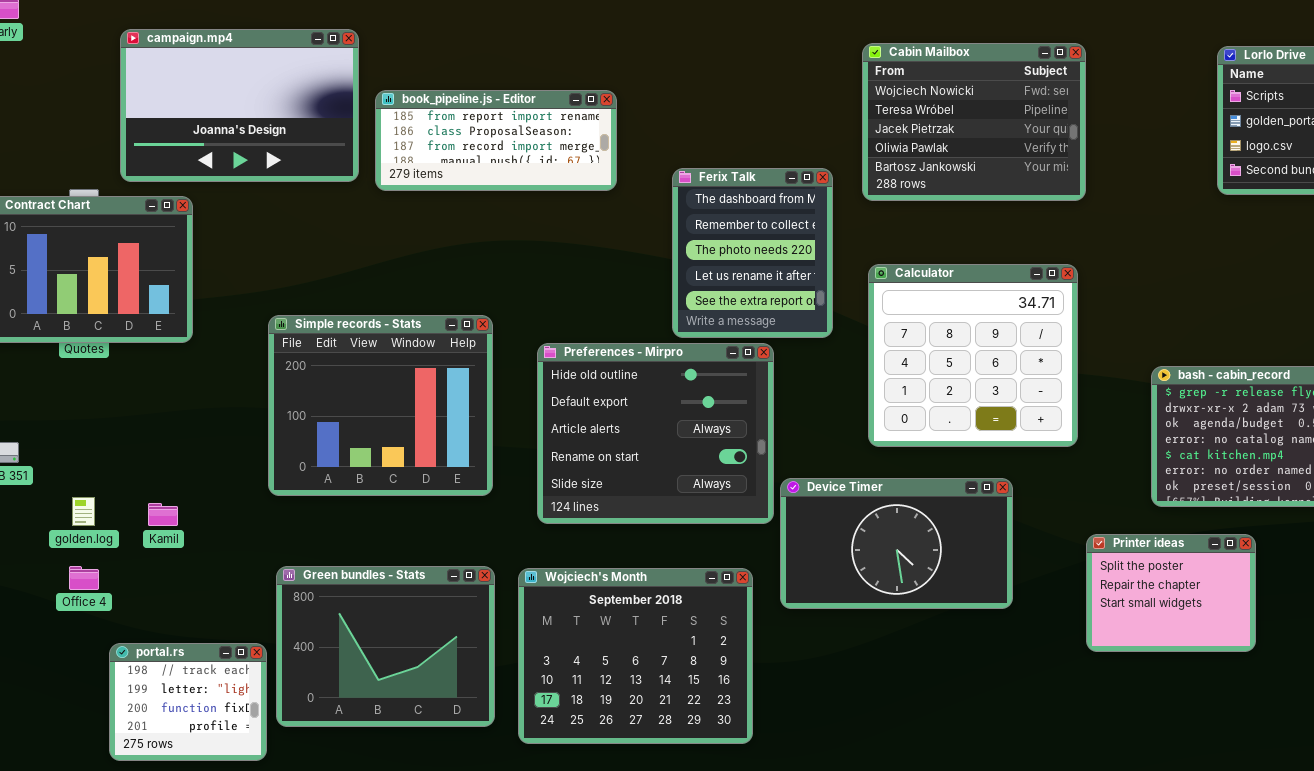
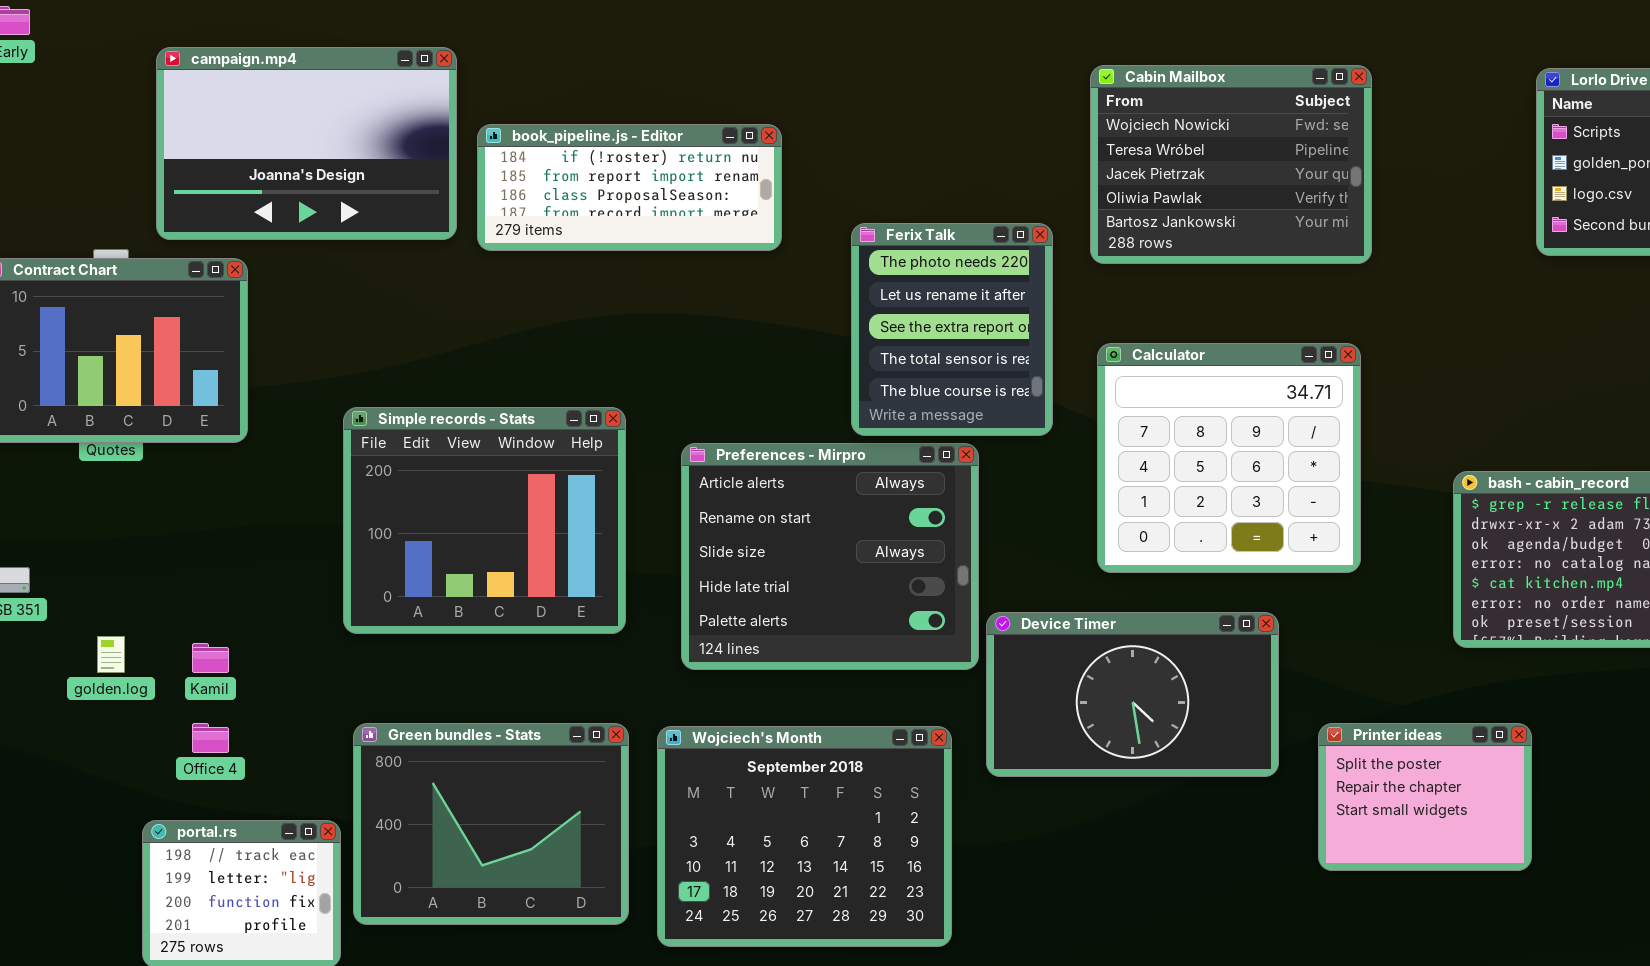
book_pipeline.js - Editor: [375,90,617,191] -> [477,124,782,251], scrolled up 1 row
Ferix Talk: [672,168,833,338] -> [851,223,1053,436], scrolled down 2 rows
Preferences - Mirpro: [537,343,774,524] -> [681,443,979,670], scrolled down 2 rows
Printer ideas: [1086,534,1256,652] -> [1318,723,1532,871], moved
Office 4: [69,566,99,590] -> [192,723,229,753], moved

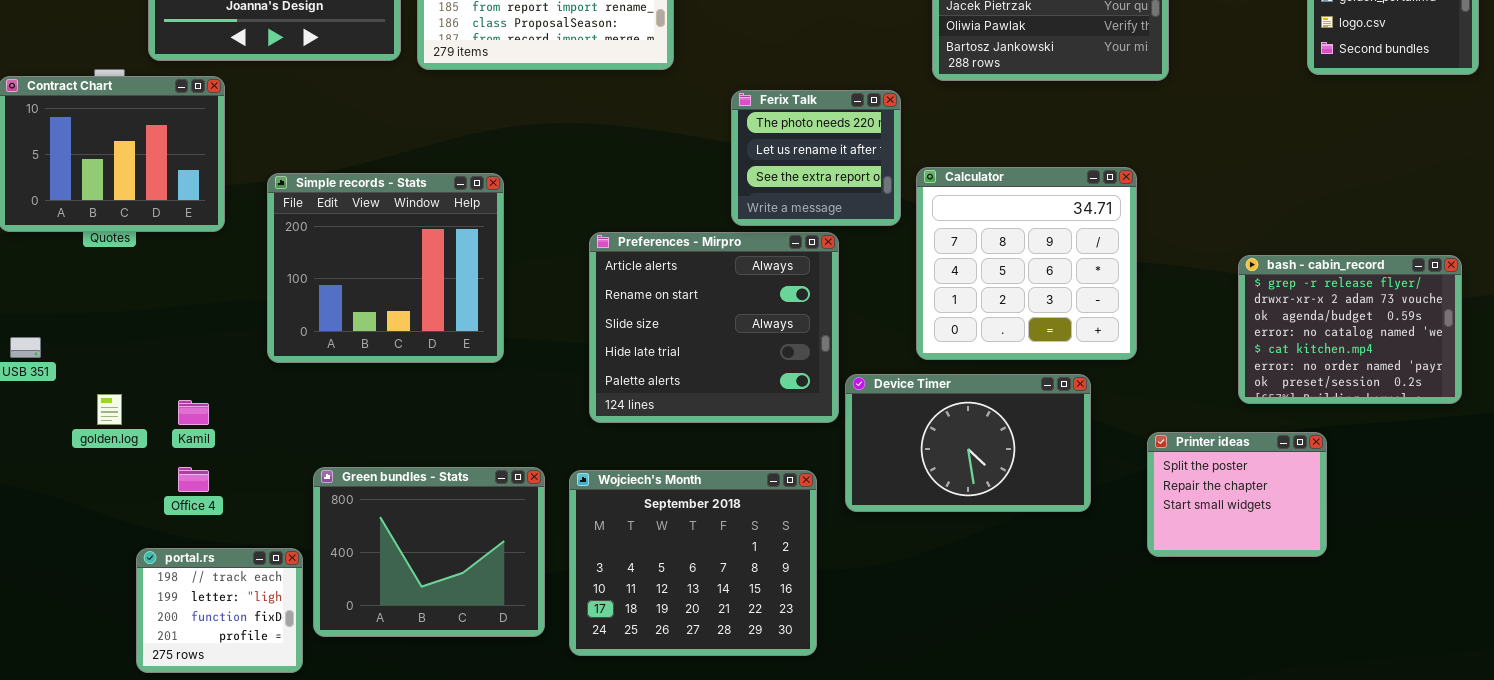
Ferix Talk: [851,223,1053,436] -> [731,90,901,226], resized
Calculator: [1097,343,1361,573] -> [916,167,1137,360], moved
Simple records - Stats: [343,407,626,634] -> [267,173,504,363], moved
Printer ideas: [1318,723,1532,871] -> [1147,432,1327,557], moved

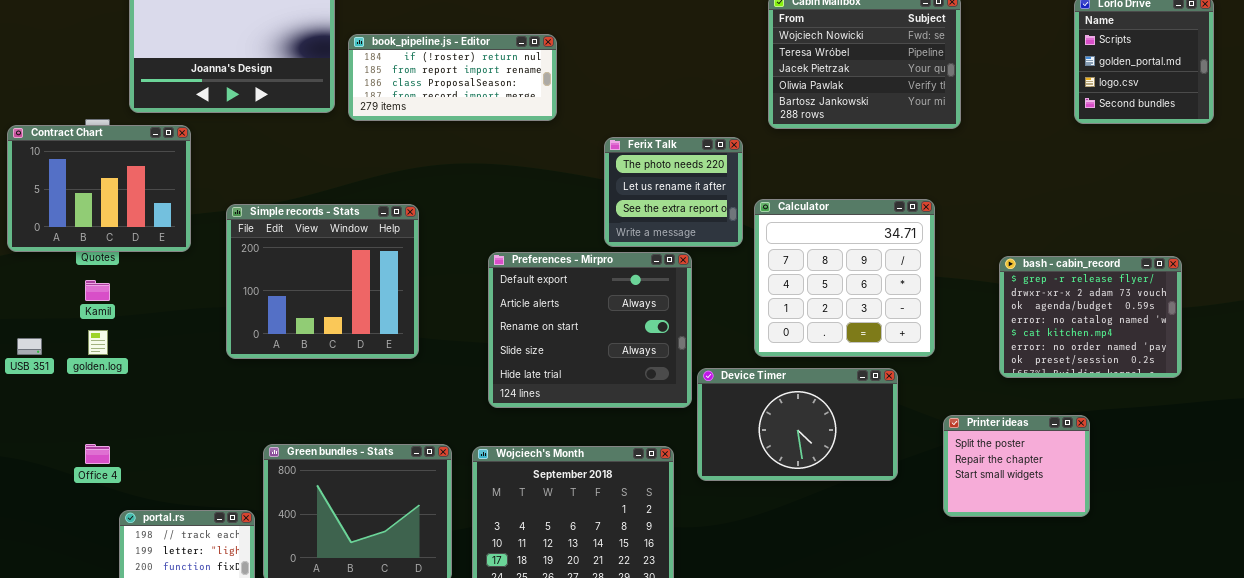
Preferences - Mirpro: [589,232,839,423] -> [488,252,692,408], scrolled up 1 row
bash - cabin_record: [1238,255,1462,404] -> [999,256,1182,378], moved
golden.log: [97,394,122,425] -> [88,330,108,355], moved
Kamil: [178,400,209,425] -> [85,280,110,301], moved
Office 4: [178,467,209,492] -> [85,444,110,464], moved

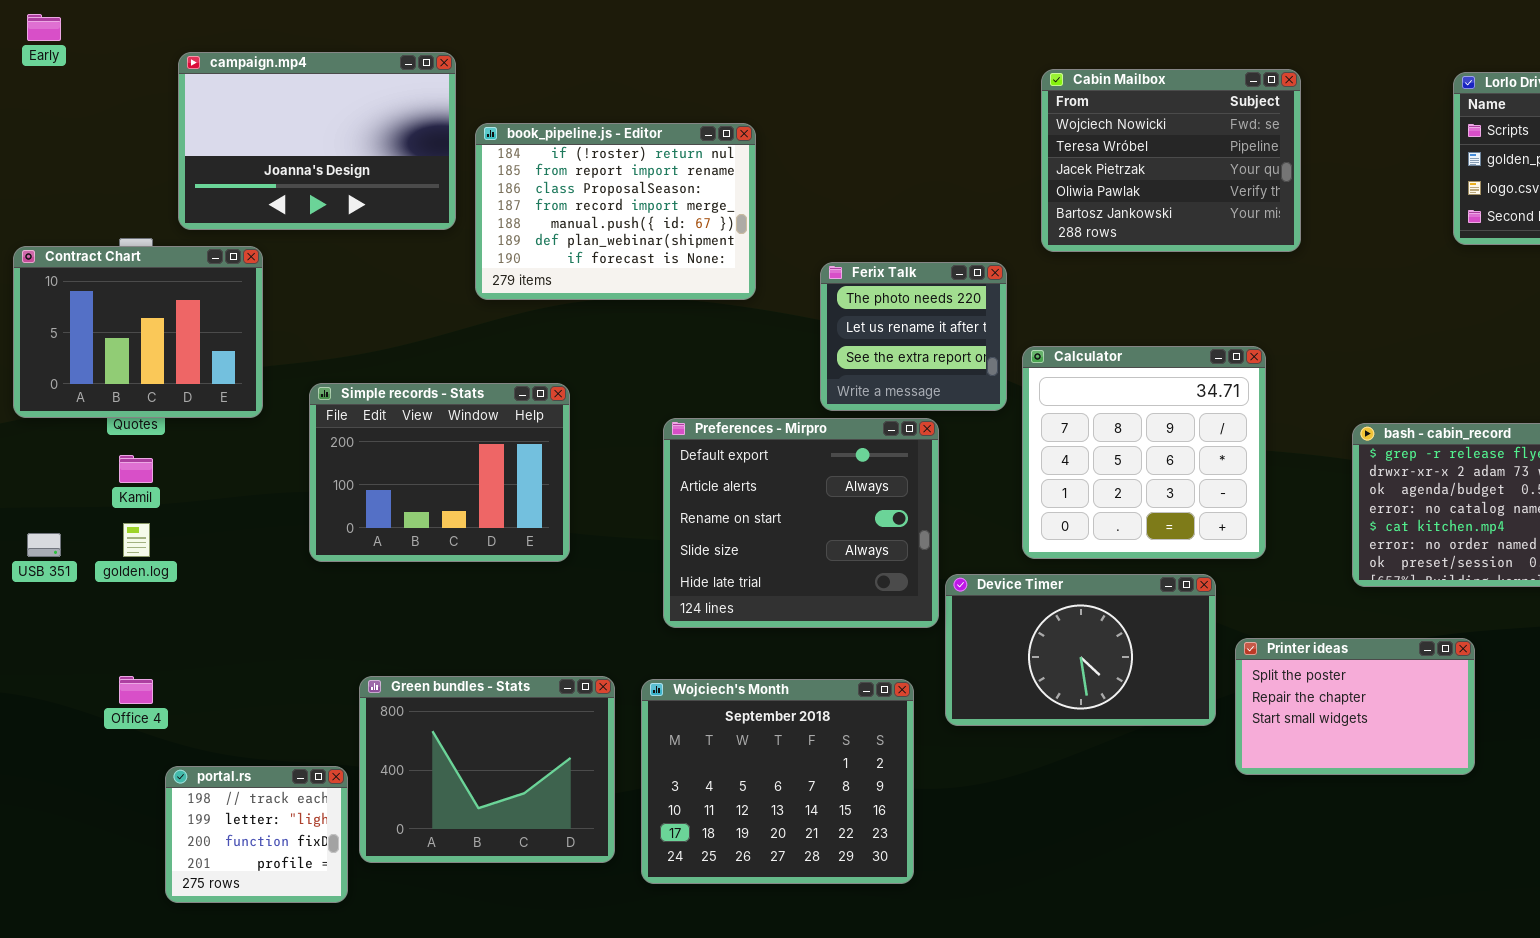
book_pipeline.js - Editor: [348,34,557,121] -> [475,123,756,300], resized
Simple records - Stats: [226,204,419,359] -> [309,383,570,562], resized
Printer ideas: [943,415,1090,517] -> [1235,638,1475,775], resized

